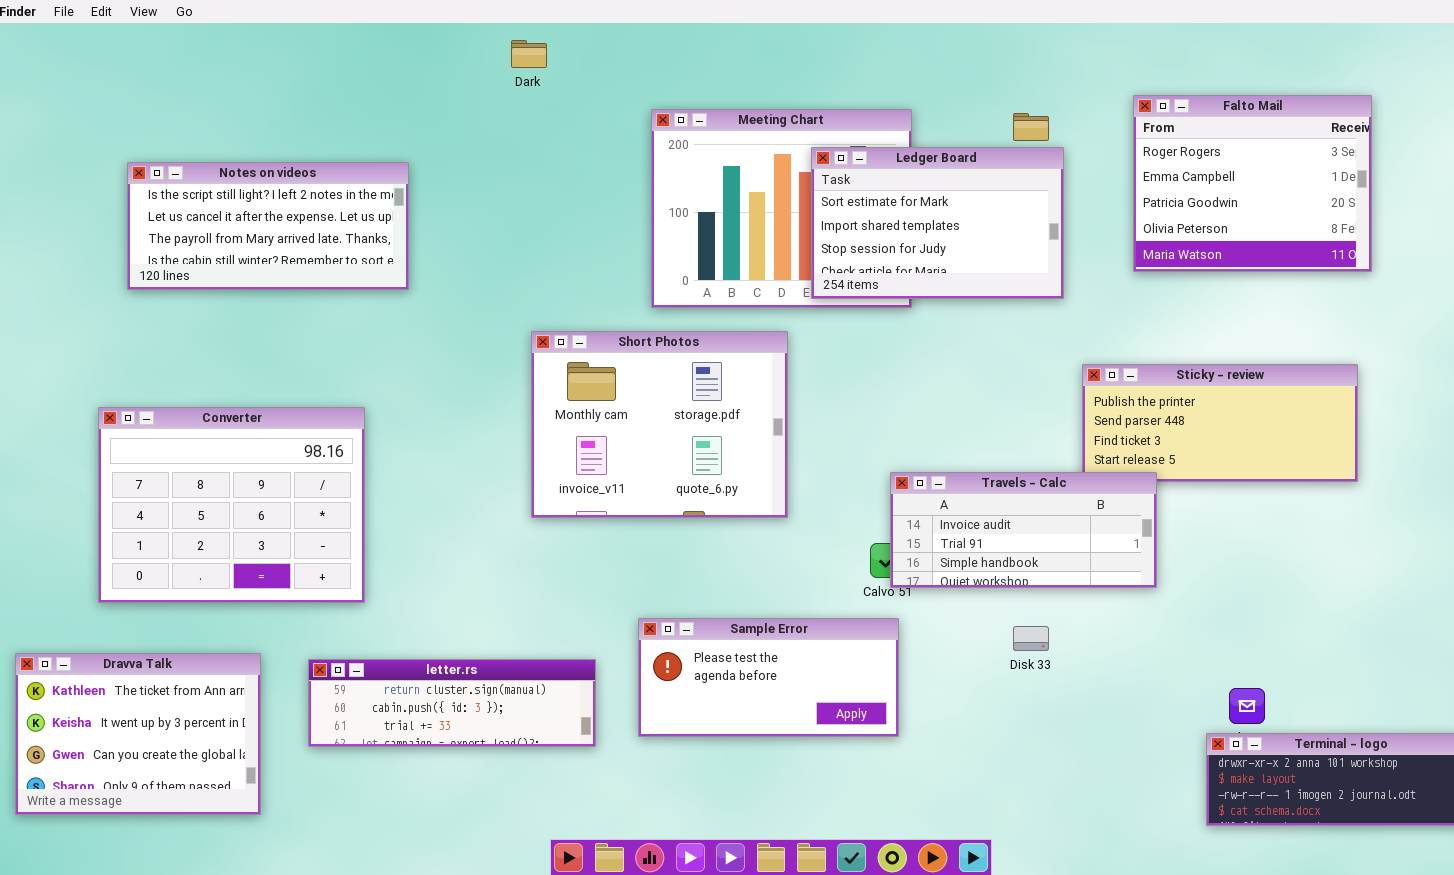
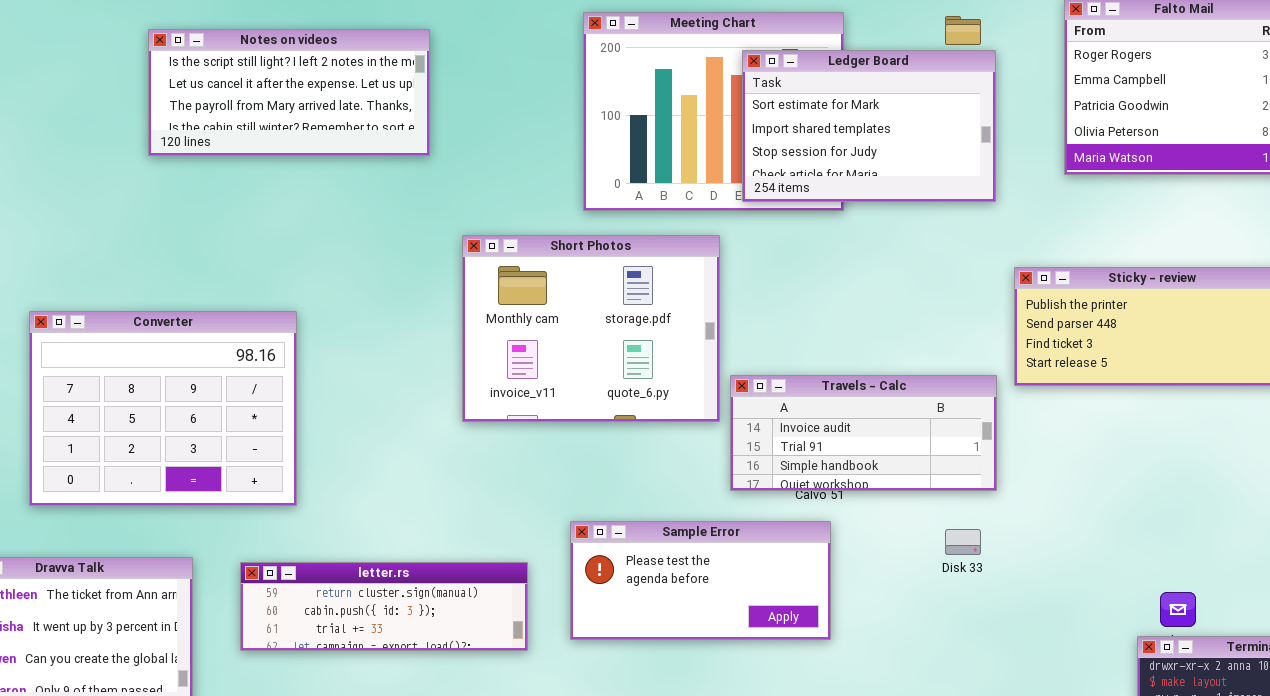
Notes on videos: [127,162,409,290] -> [148,29,430,156], moved
Travels - Calc: [890,472,1157,588] -> [730,375,997,491], moved

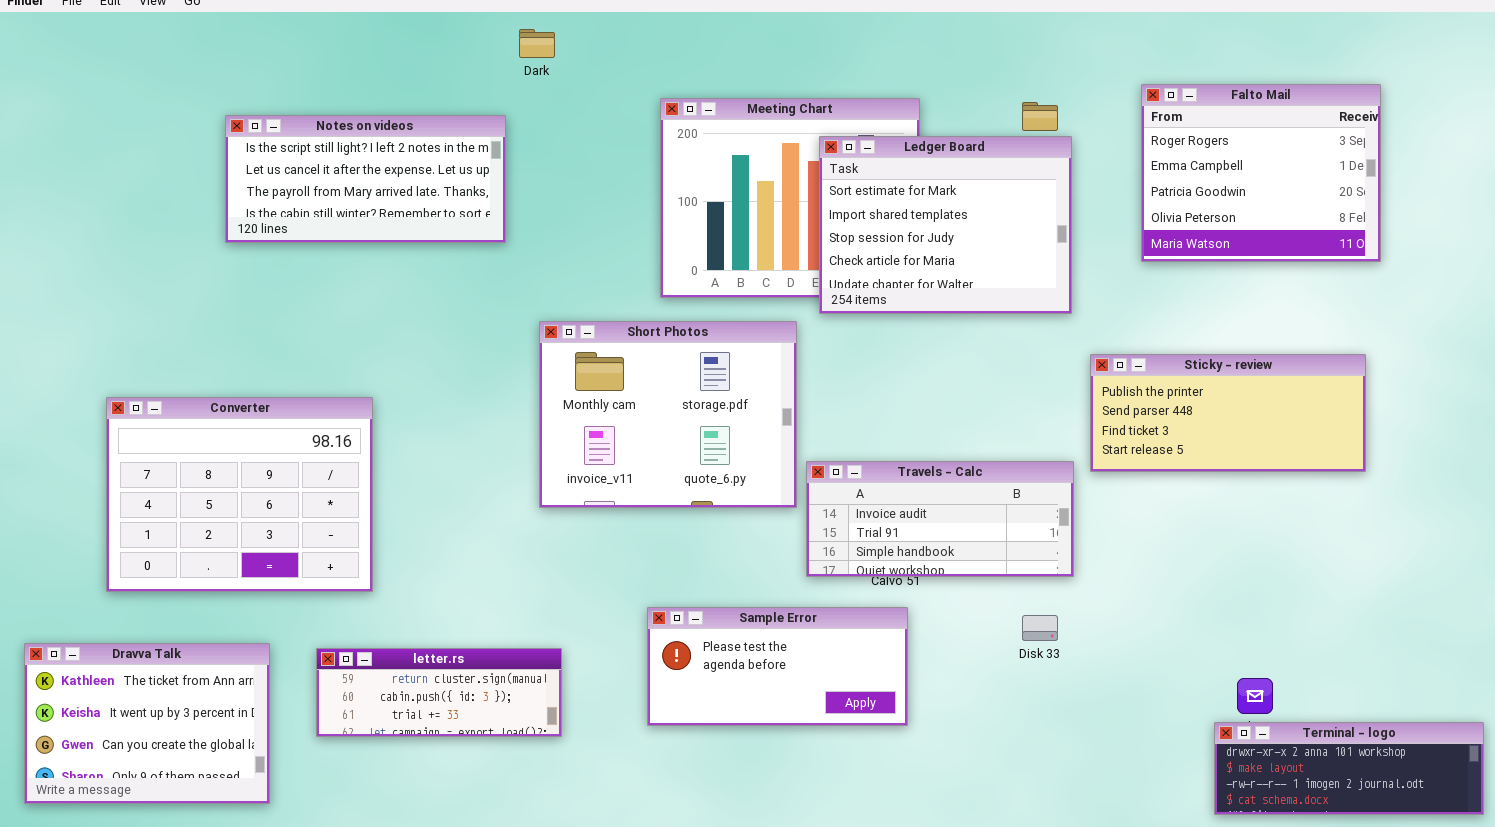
Ledger Board: [742,50,996,202] -> [819,136,1072,314], resized
letter.rs: [240,562,528,651] -> [316,648,562,737], resized

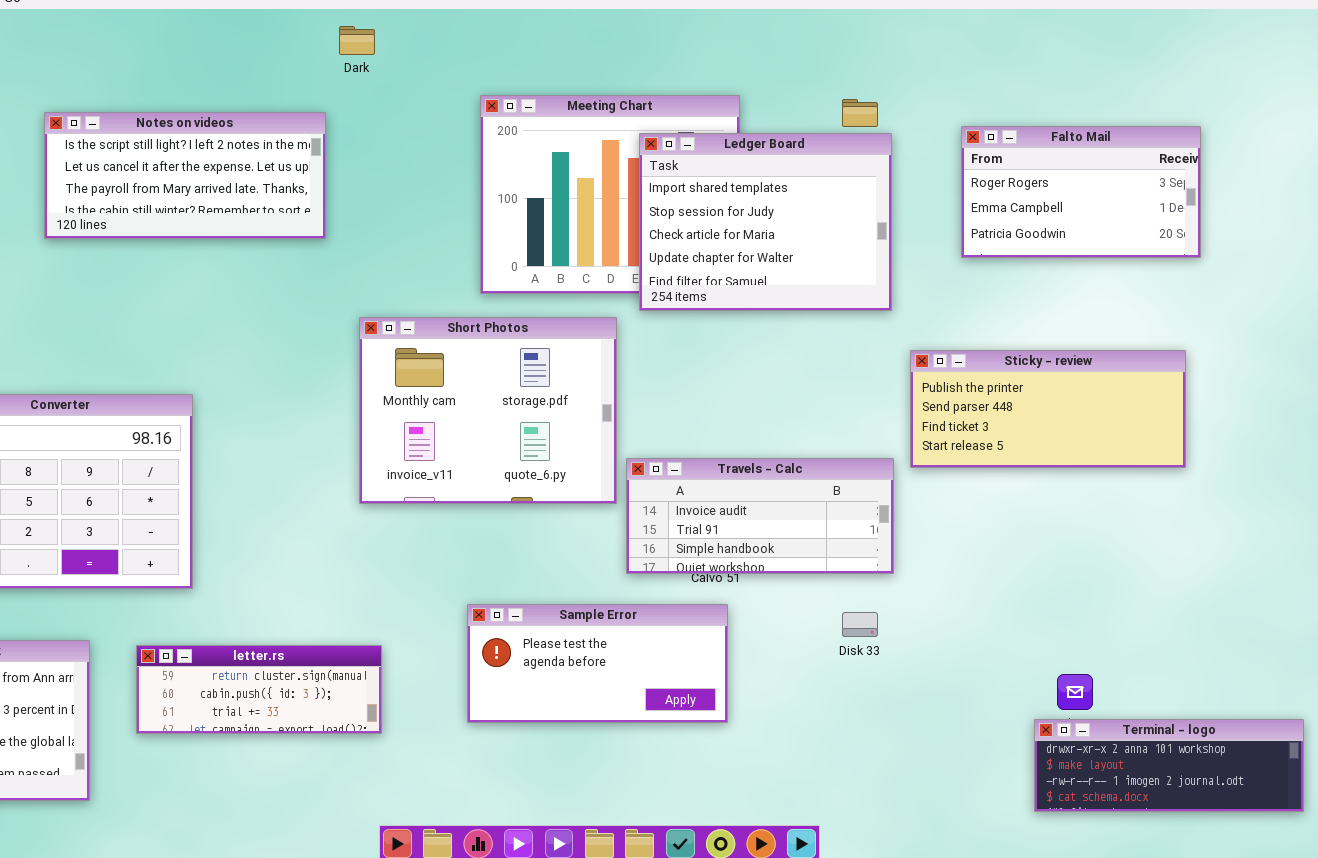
Falto Mail: [1141,84,1381,262] -> [961,126,1201,258], resized
Ledger Board: [819,136,1072,314] -> [639,133,892,311], scrolled down 1 row

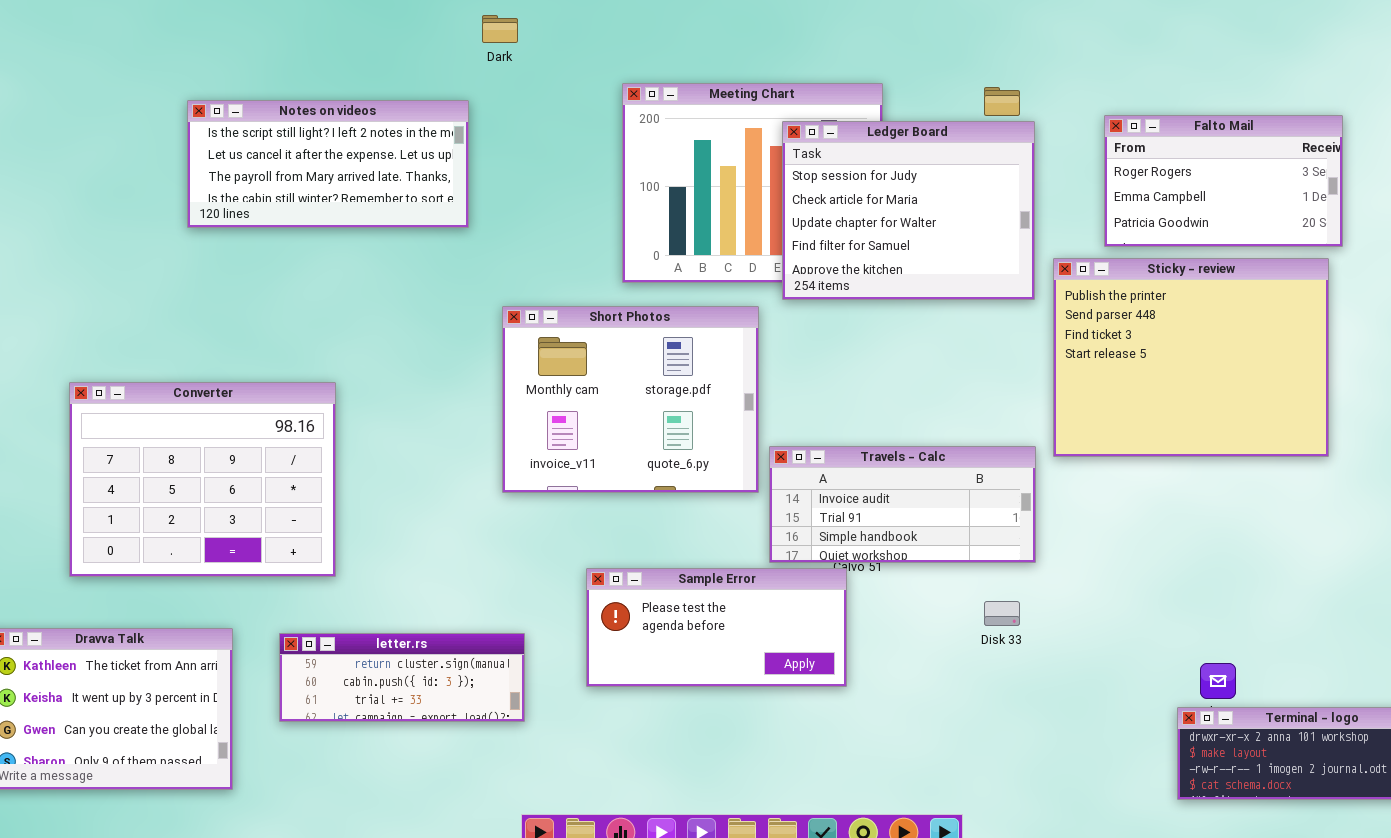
Ledger Board: [639,133,892,311] -> [782,121,1035,300], scrolled down 1 row
Sticky - review: [910,350,1186,468] -> [1053,258,1329,457], resized
Sample Error: [467,604,728,723] -> [586,568,847,687], moved

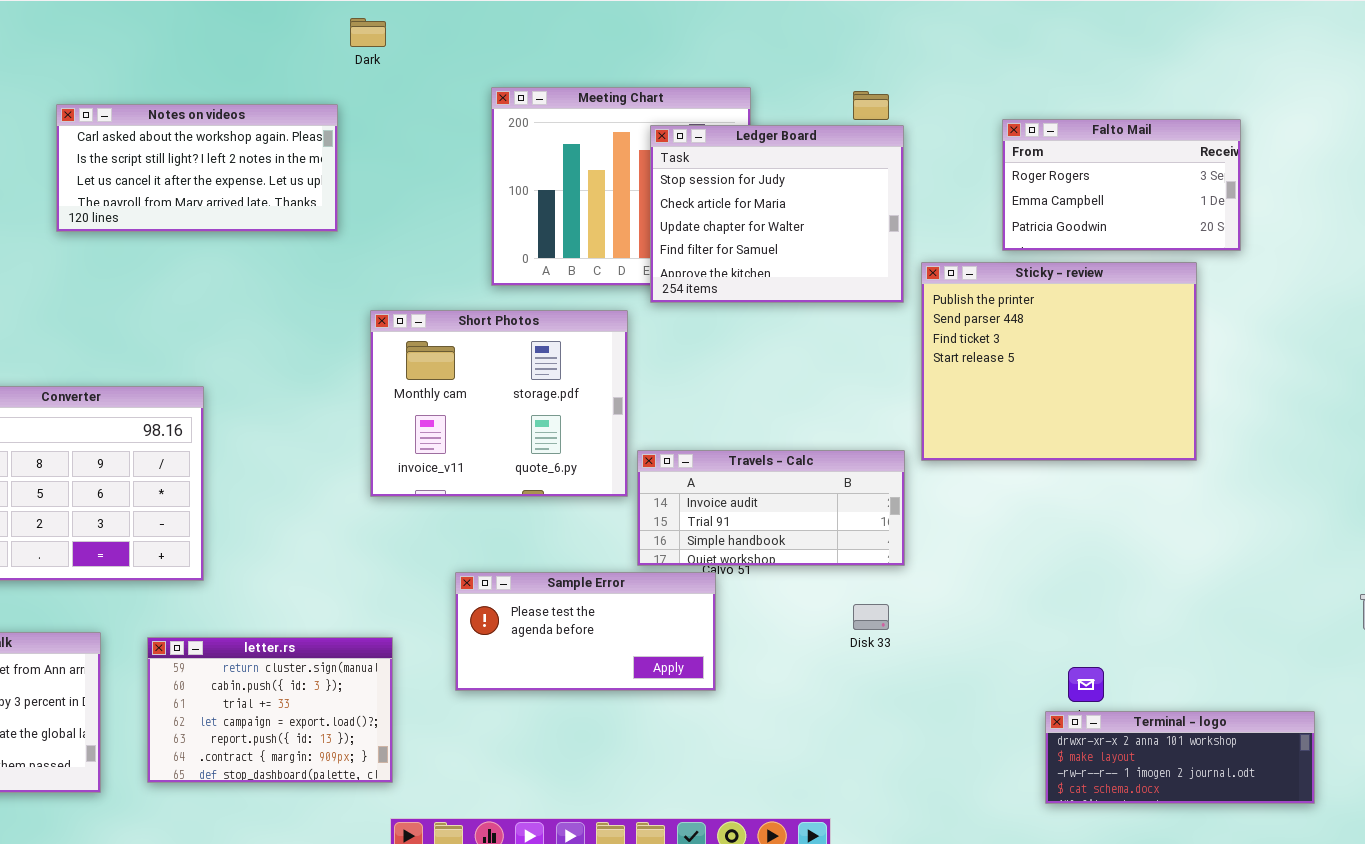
Notes on videos: [187,100,469,228] -> [56,104,338,232], scrolled up 1 row
Falto Mail: [1104,115,1343,247] -> [1002,119,1241,251], moved
letter.rs: [279,633,525,722] -> [147,637,393,783], resized

